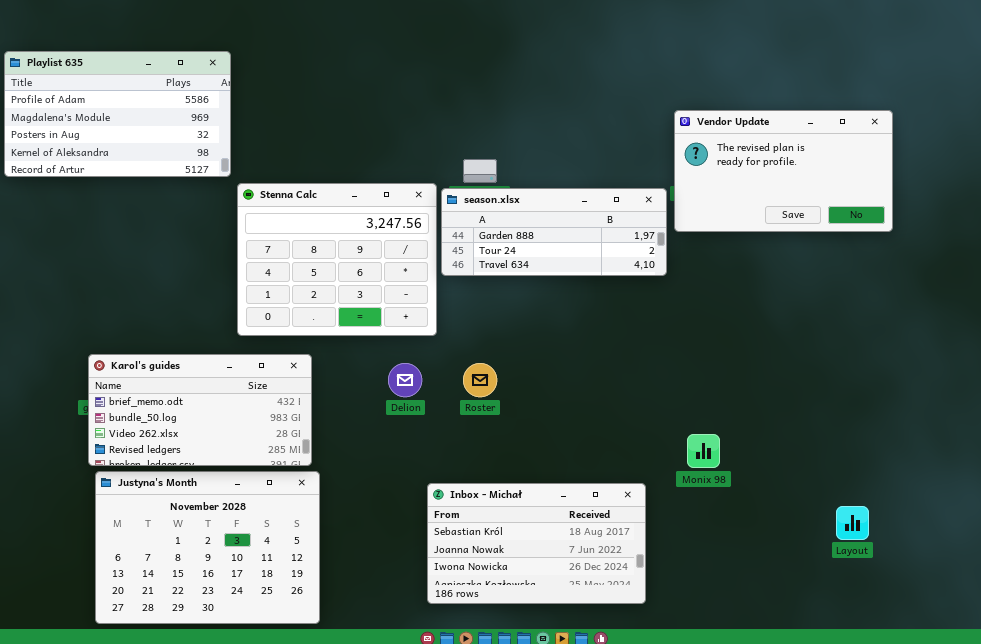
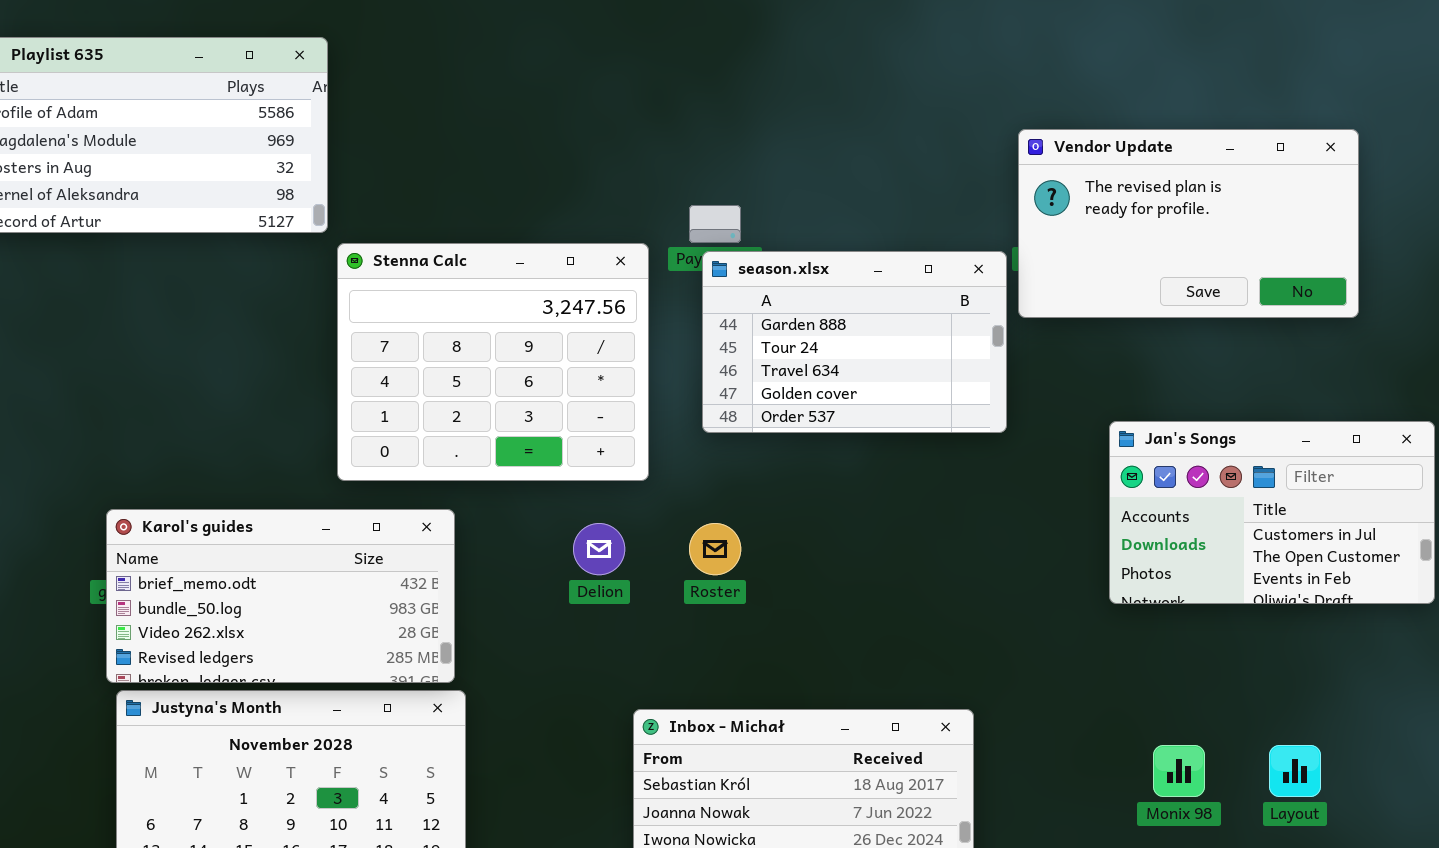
season.xlsx: [441,188,667,276] -> [702,251,1007,433], resized
Jan's Songs: none -> [1109,421,1435,604], opened
Monix 98: [687,434,720,468] -> [1153,745,1205,797], moved

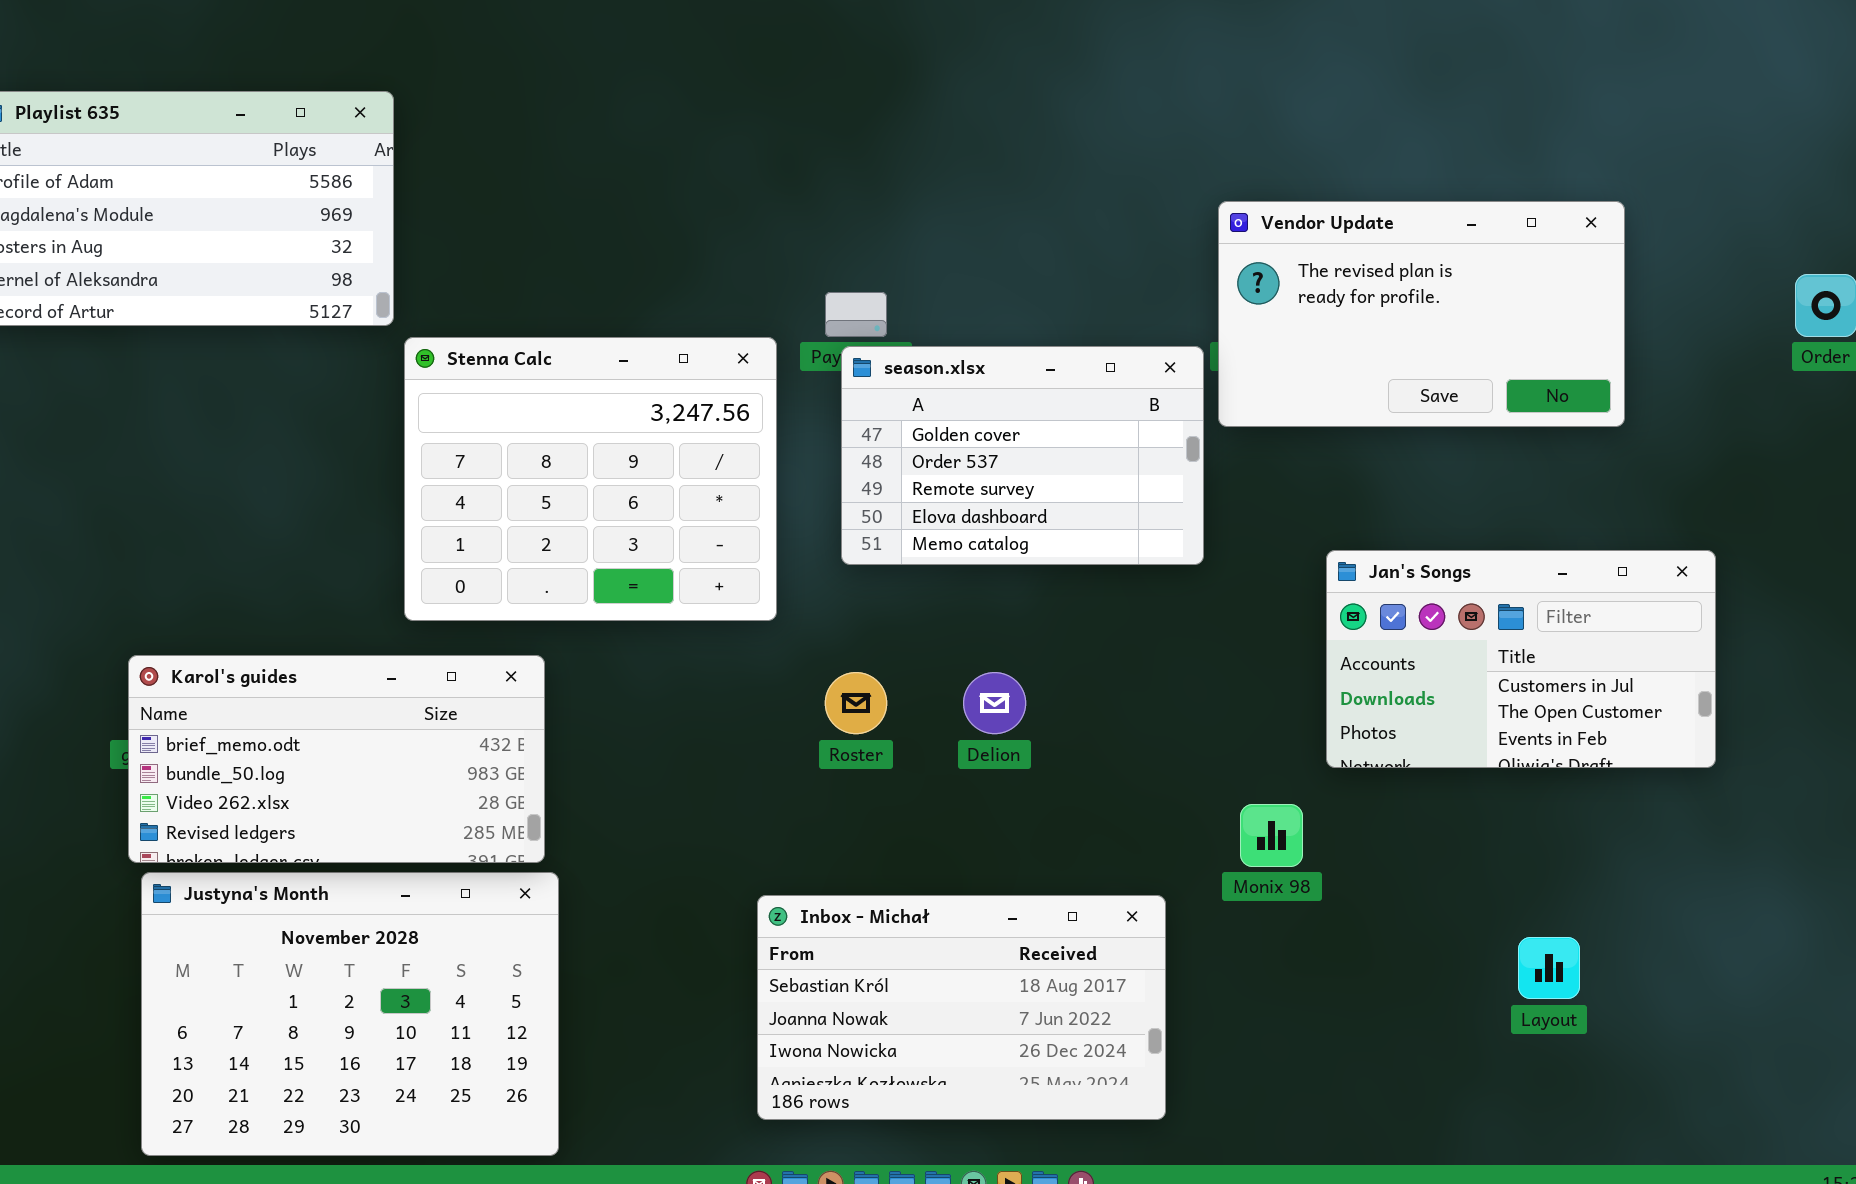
season.xlsx: [702,251,1007,433] -> [841,346,1204,565], scrolled down 3 rows
Delion: [573,523,625,575] -> [963,672,1026,734], moved
Monix 98: [1153,745,1205,797] -> [1240,804,1303,867], moved

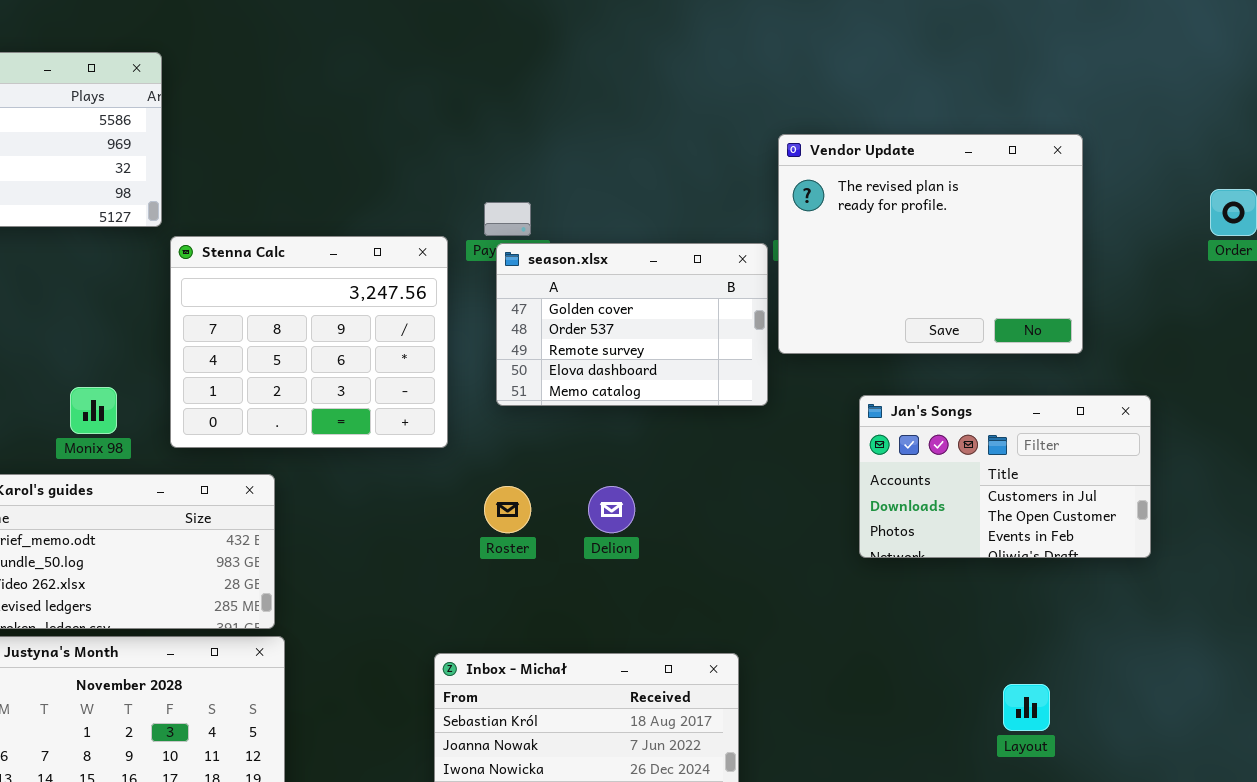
Vendor Update: [1218,201,1625,427] -> [778,134,1083,354], resized
Monix 98: [1240,804,1303,867] -> [70,387,117,434], moved

